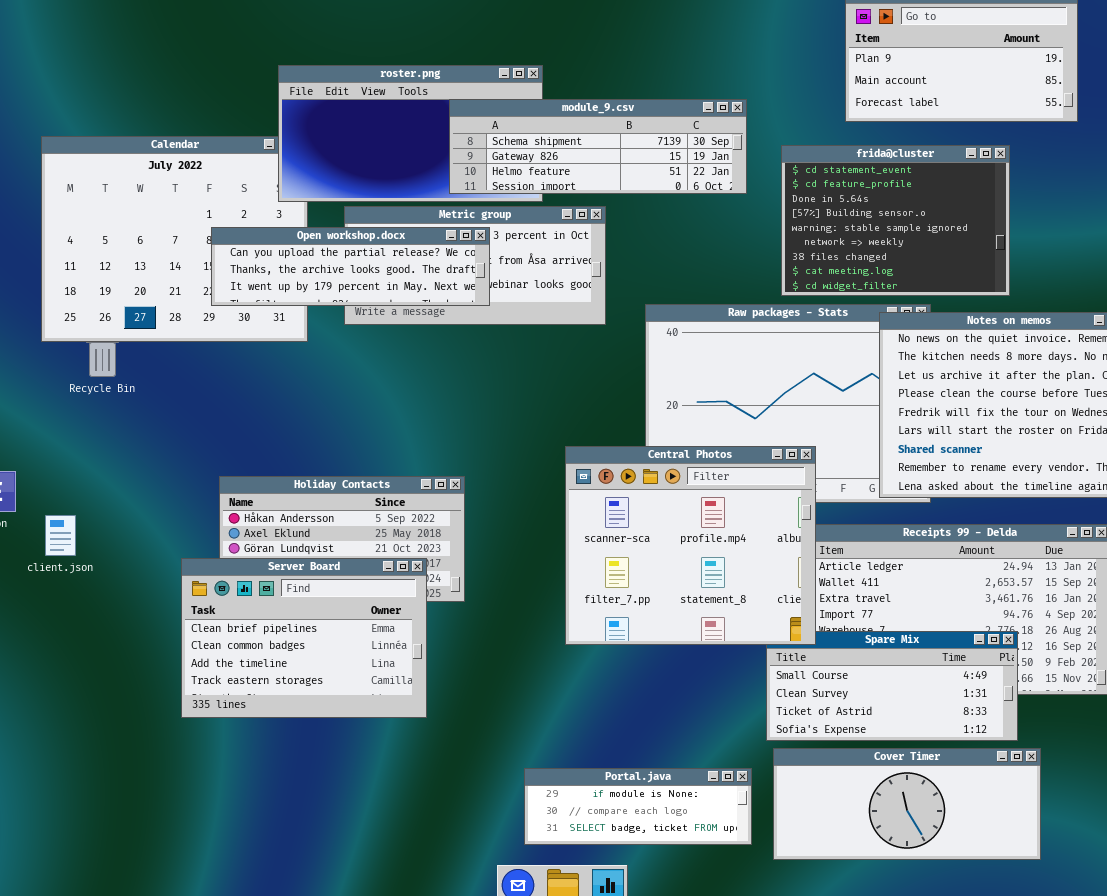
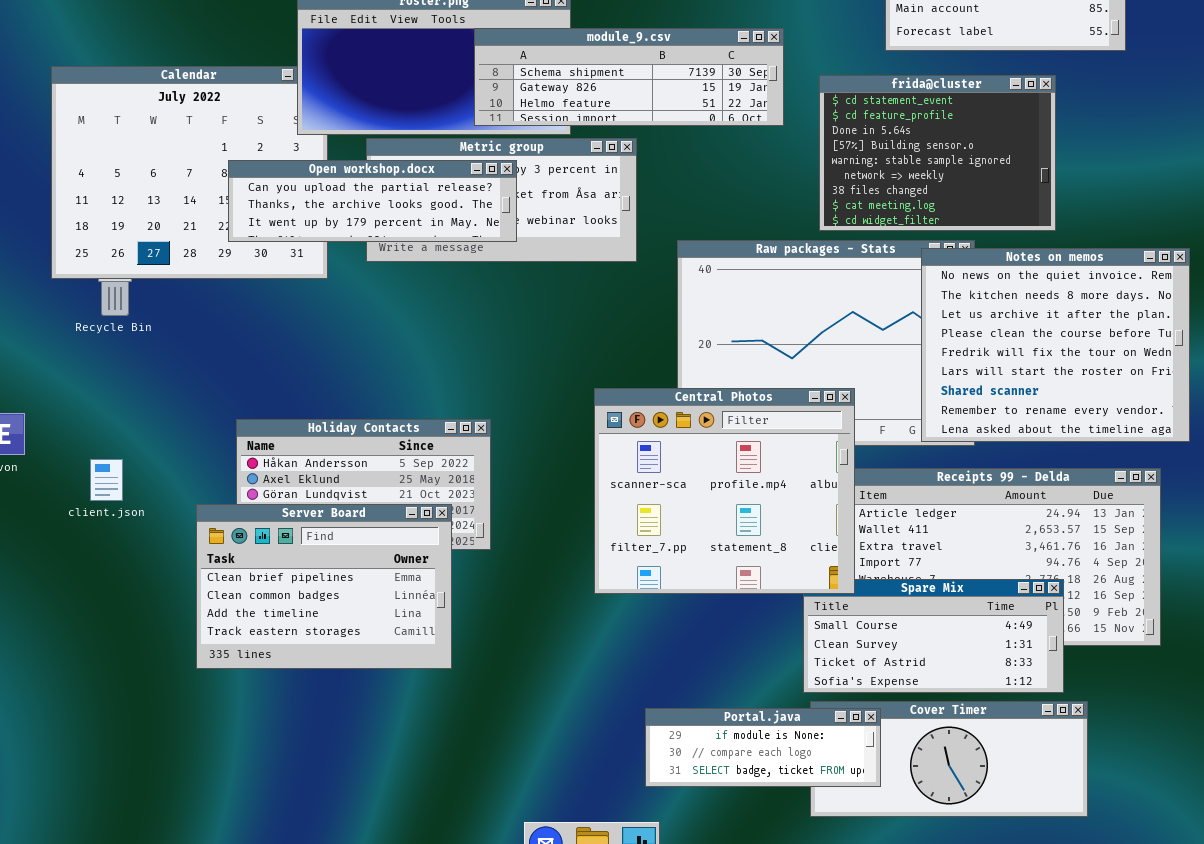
client.json: [45,515,76,556] -> [90,459,123,501], moved
Portal.java: [524,768,752,845] -> [645,708,881,787], moved

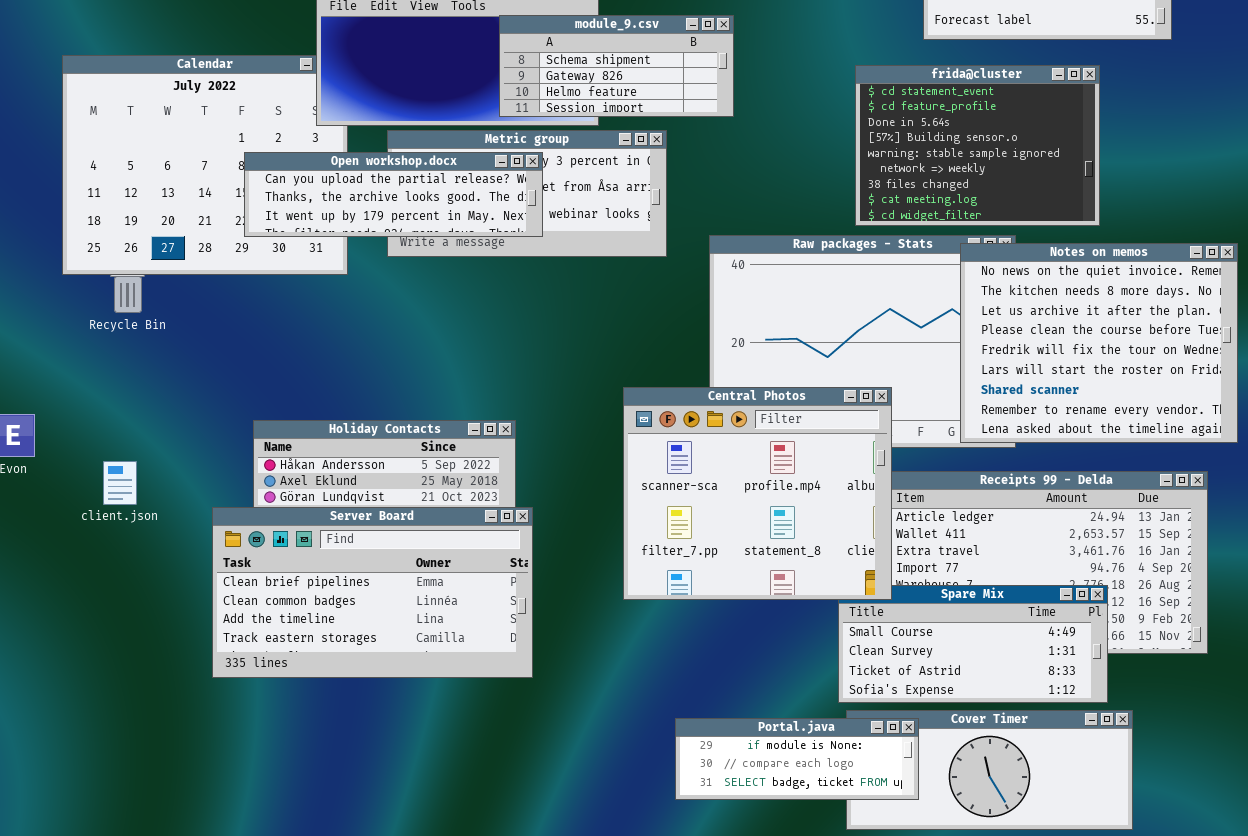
module_9.csv: [474,28,784,126] -> [499,15,734,117], resized
Server Board: [196,504,452,669] -> [212,507,533,678], resized

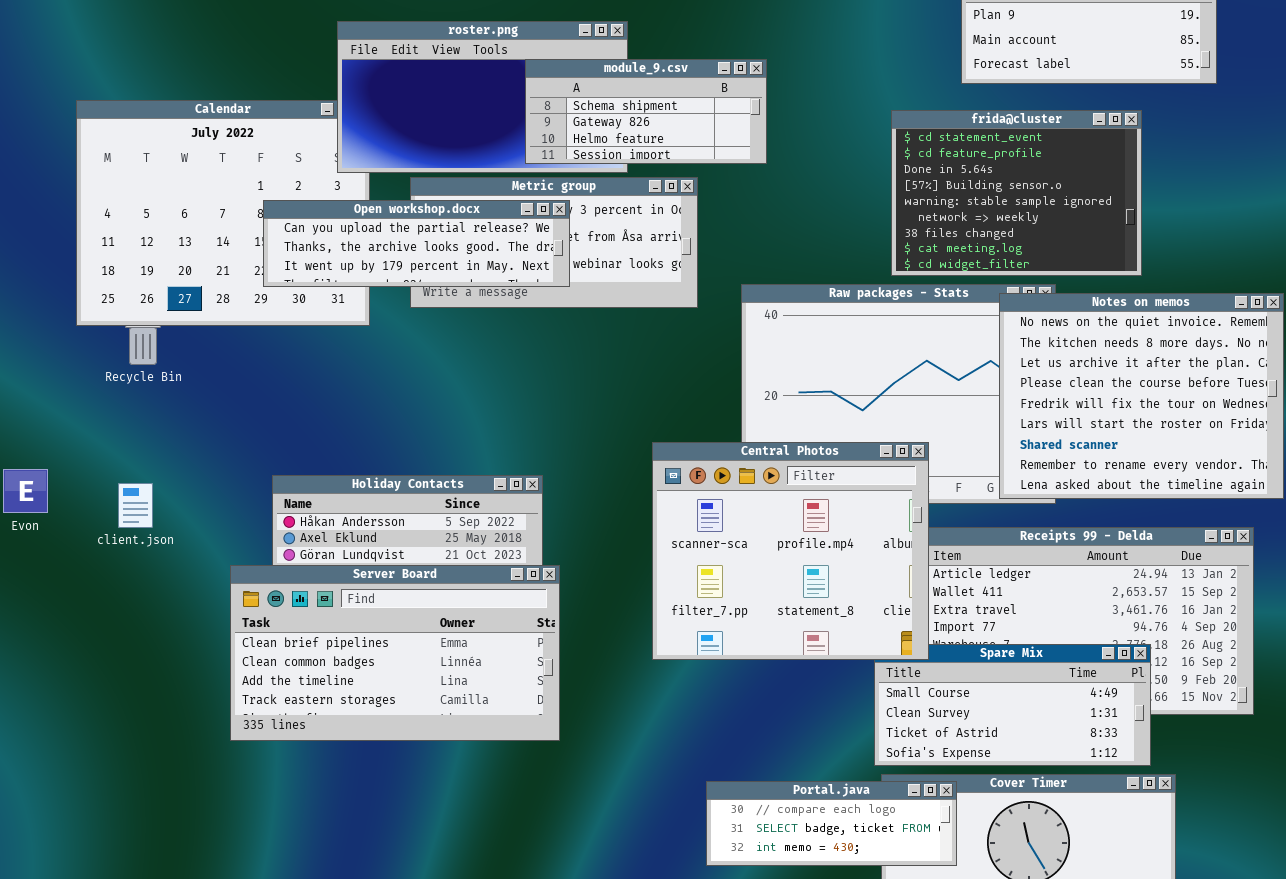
client.json: [103,461,137,505] -> [118,483,153,528], moved
Portal.java: [675,718,919,800] -> [706,781,957,866], scrolled down 1 row

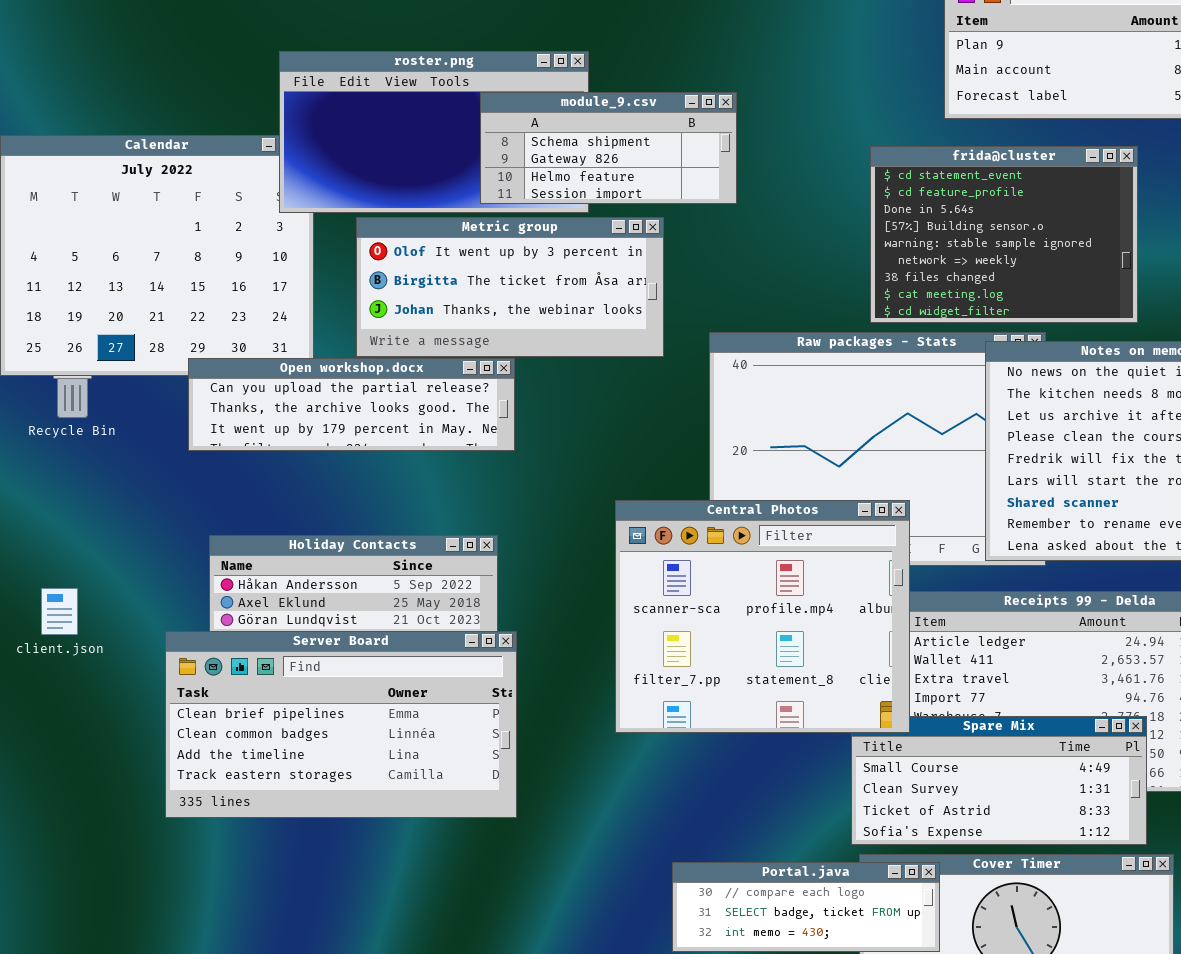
Open workshop.docx: [263,200,570,287] -> [188,358,515,451], moved
client.json: [118,483,153,528] -> [41,588,78,635], moved

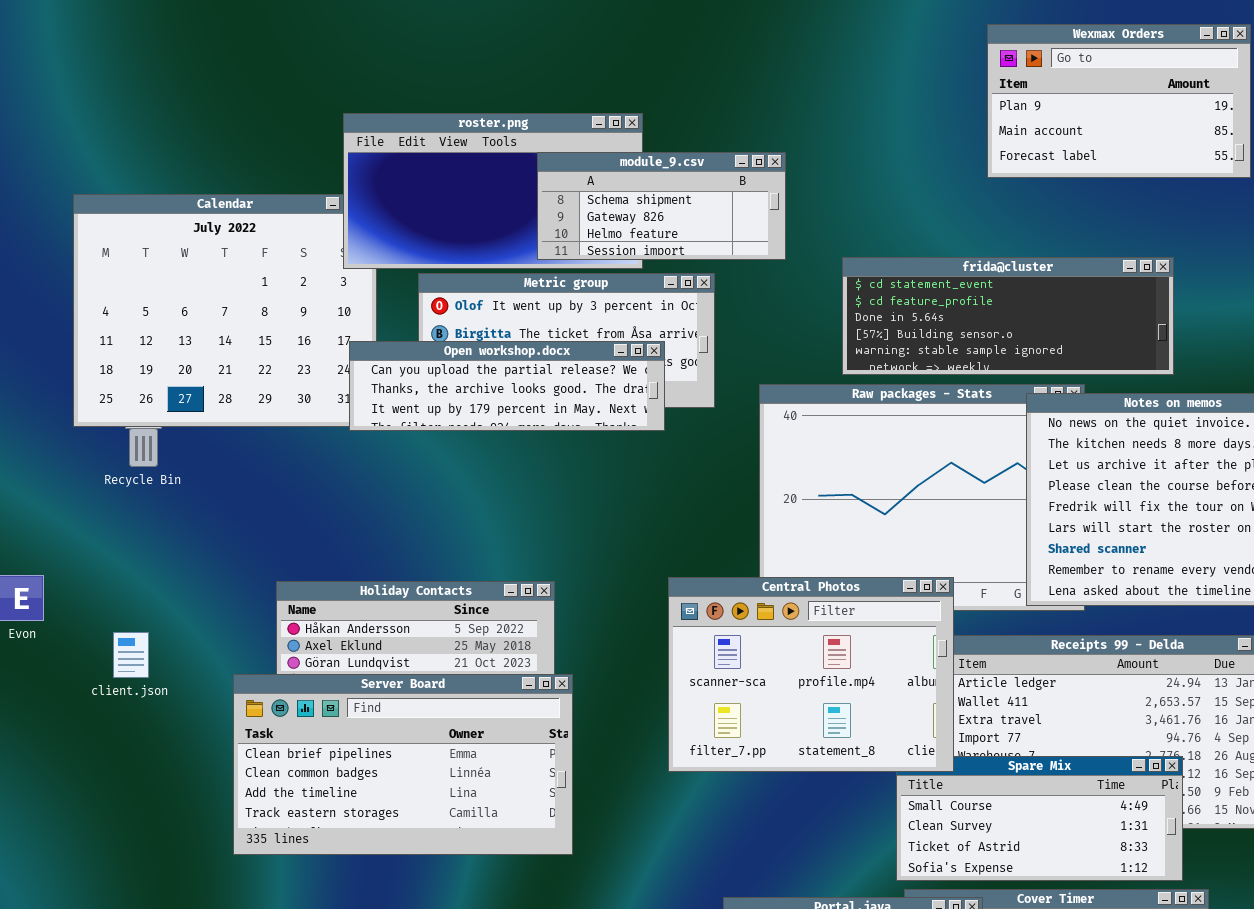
frida@cluster: [870,146,1138,323] -> [842,257,1174,375], resized
Open workshop.docx: [188,358,515,451] -> [349,341,665,431], moved
Central Photos: [615,500,910,733] -> [668,577,954,772], resized

